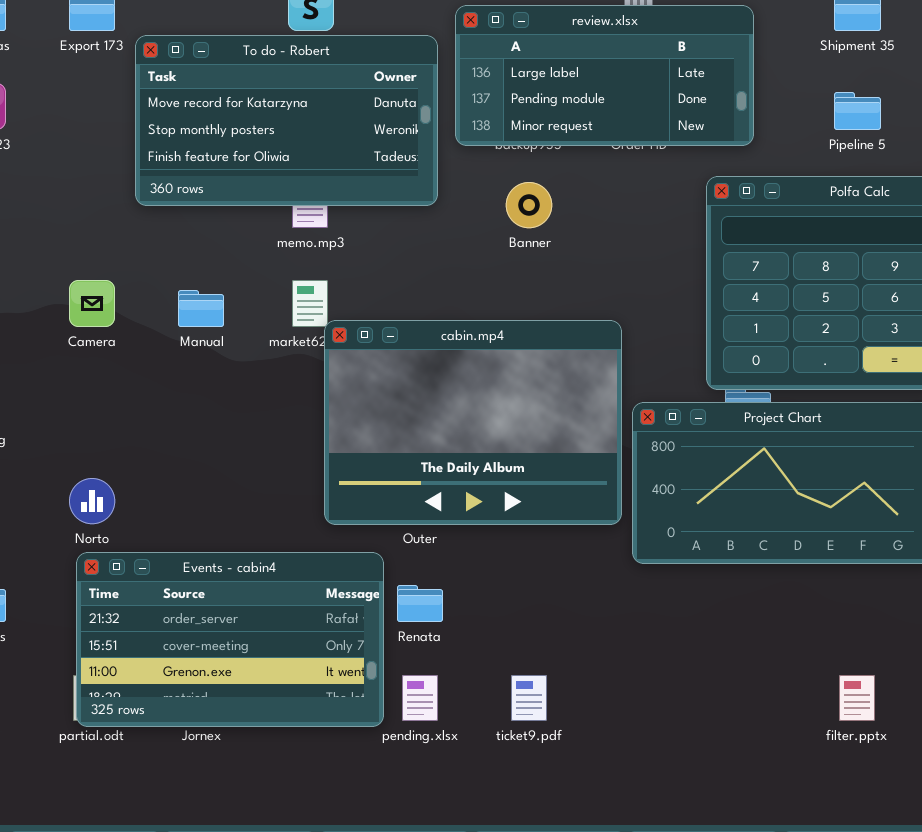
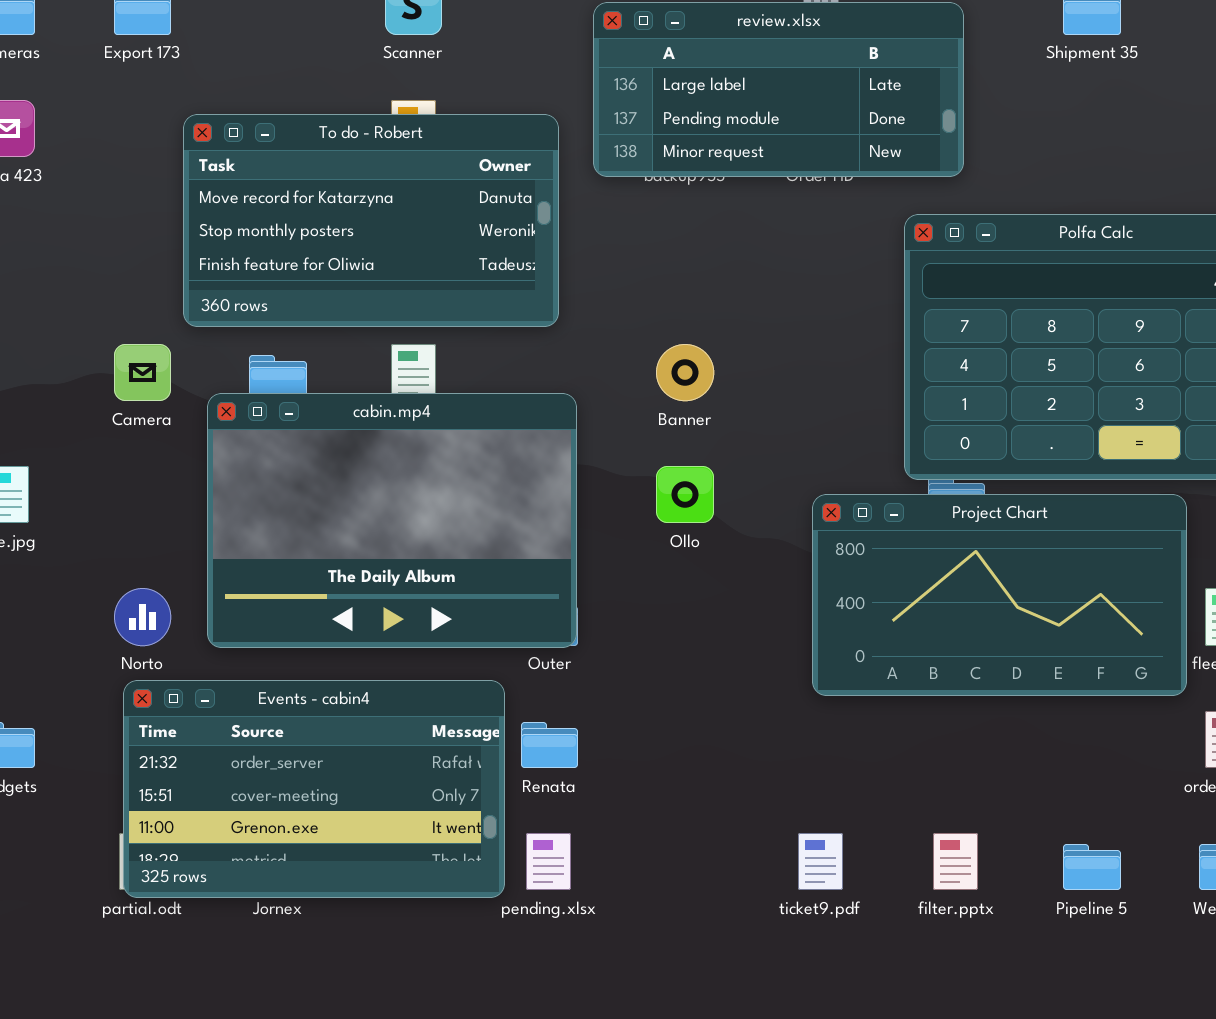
To do - Robert: [135,35,438,206] -> [183,114,559,327], moved
Pipeline 5: [834,92,881,130] -> [1063,844,1121,890], moved
Banner: [506,182,552,228] -> [656,344,714,401], moved
cabin.mp4: [324,320,622,525] -> [207,393,577,648], moved
ticket9.pdf: [511,675,547,721] -> [798,833,843,890], moved
filter.pptx: [839,675,875,721] -> [933,833,978,890], moved

